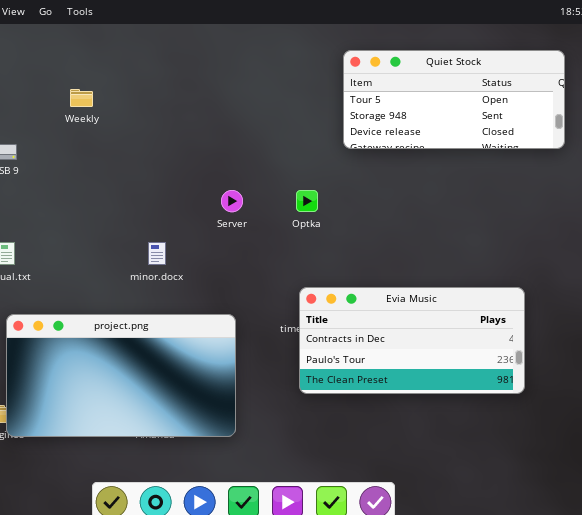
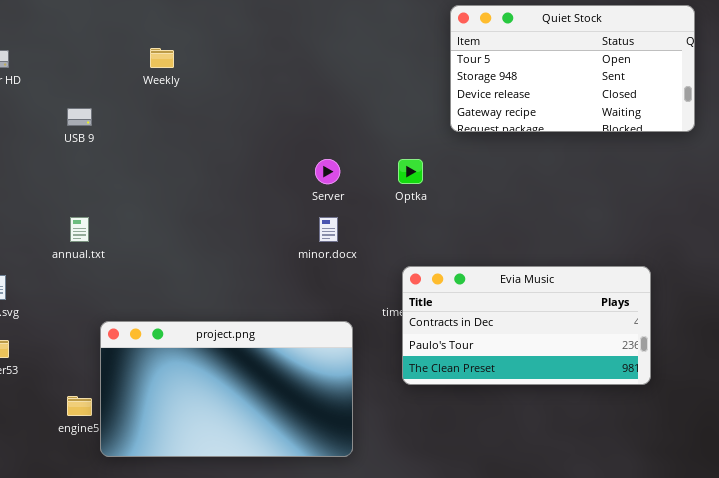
Quiet Stock: [343,50,565,149] -> [450,5,695,132], resized
minor.docx: [148,242,166,265] -> [319,217,338,242], moved
project.png: [6,314,236,437] -> [100,321,353,457], moved

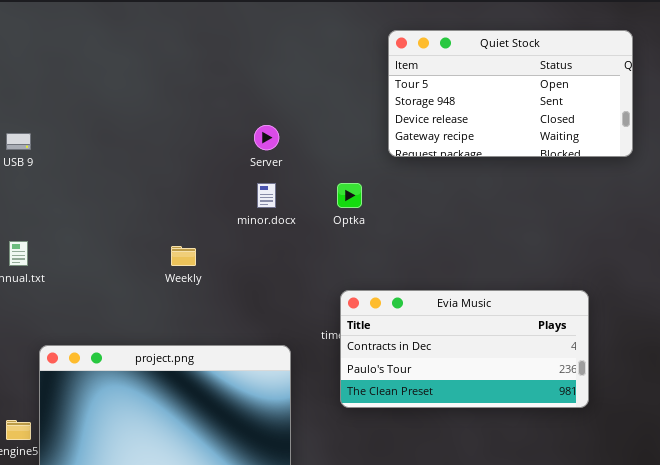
Weekly: [150,48,174,68] -> [171,246,196,266], moved
Server: [315,159,340,184] -> [254,125,279,150], moved
minor.docx: [319,217,338,242] -> [257,183,276,208], moved

